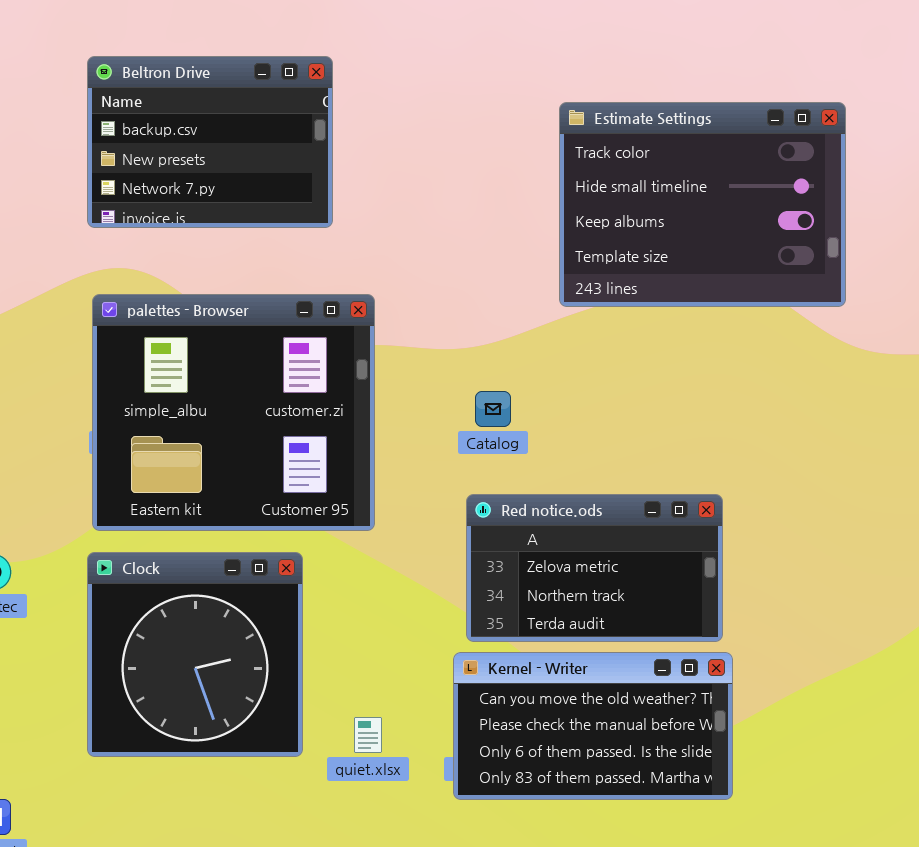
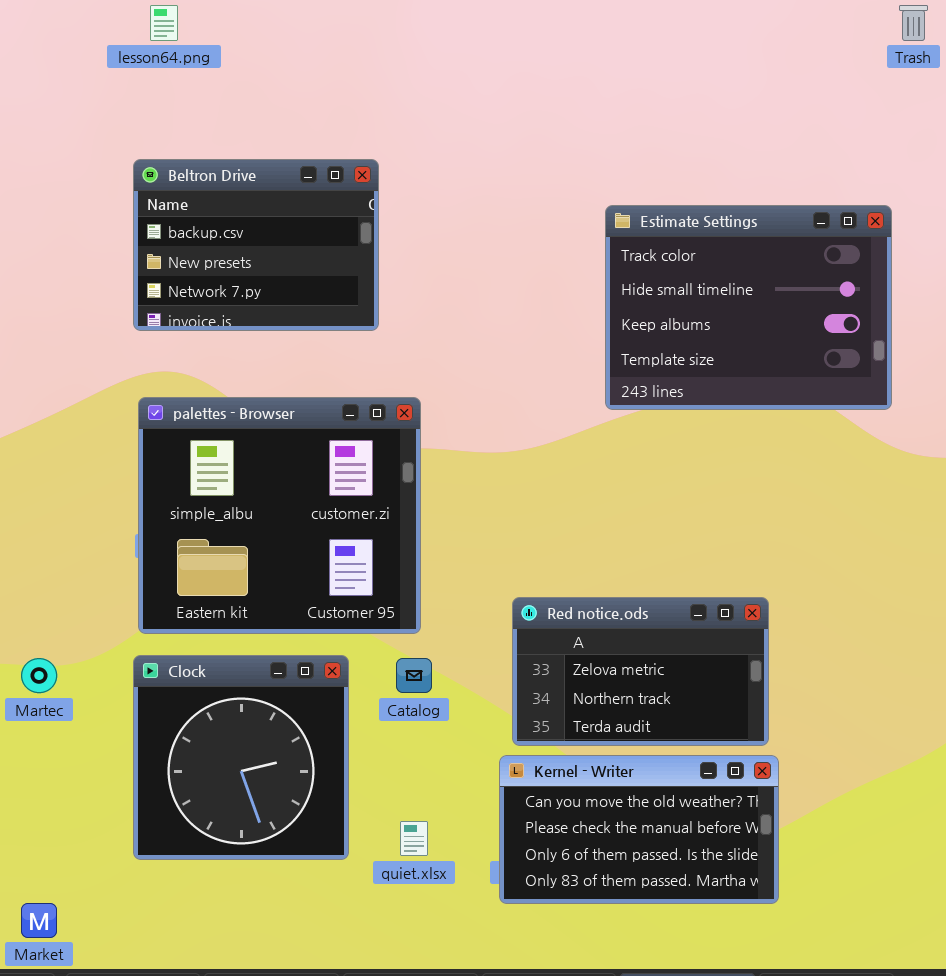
Catalog: [475,391,511,427] -> [396,658,432,693], moved

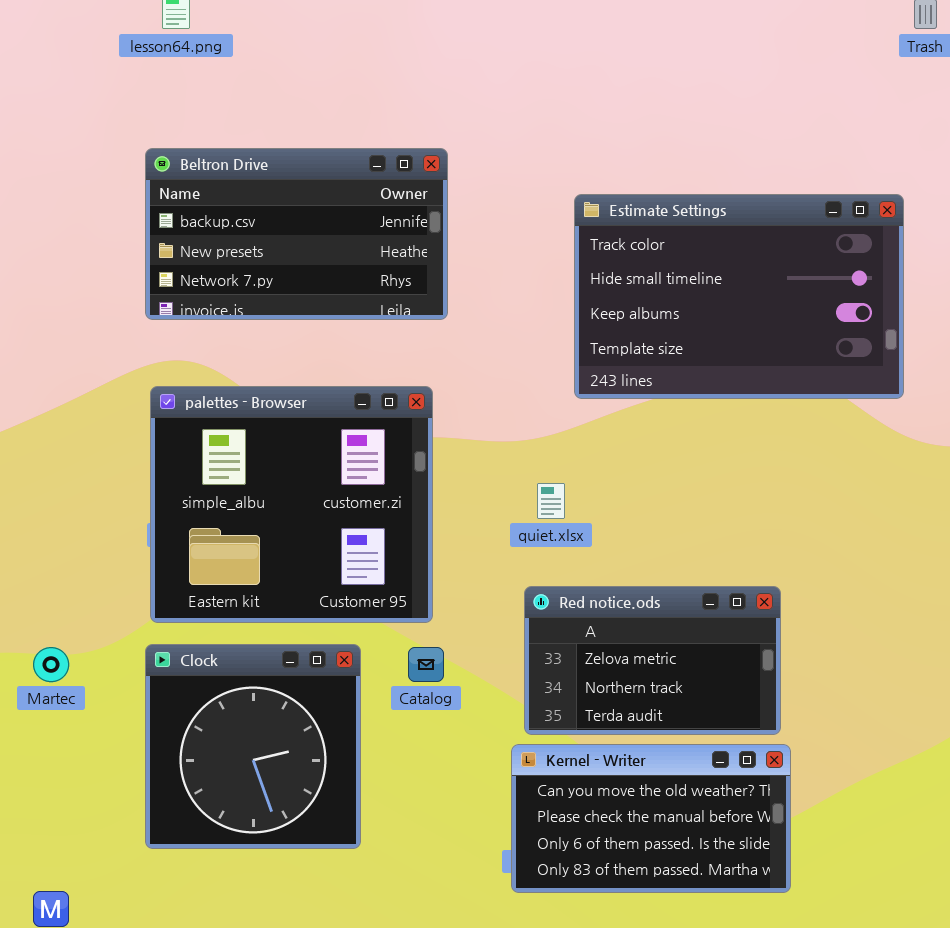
Beltron Drive: [133,159,379,331] -> [145,148,448,320], resized
Estimate Settings: [605,205,892,410] -> [574,194,904,399], resized
quiet.xlsx: [400,821,428,856] -> [537,483,565,519], moved

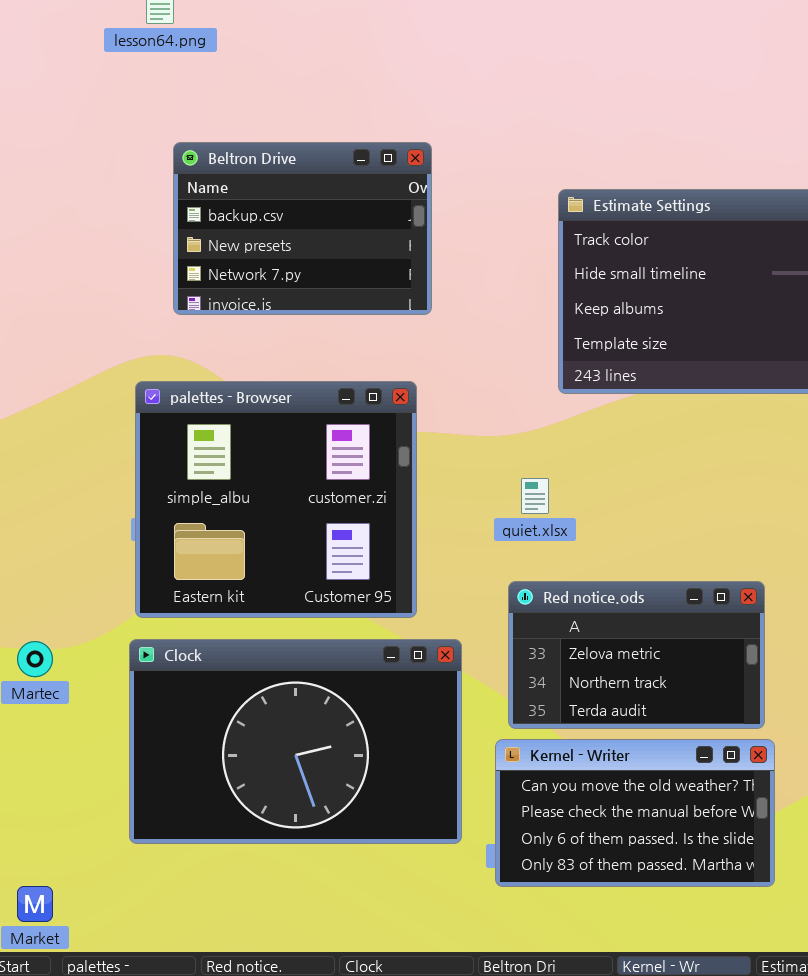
Beltron Drive: [145,148,448,320] -> [173,142,432,315], resized
Clock: [145,644,361,849] -> [129,639,462,844], resized

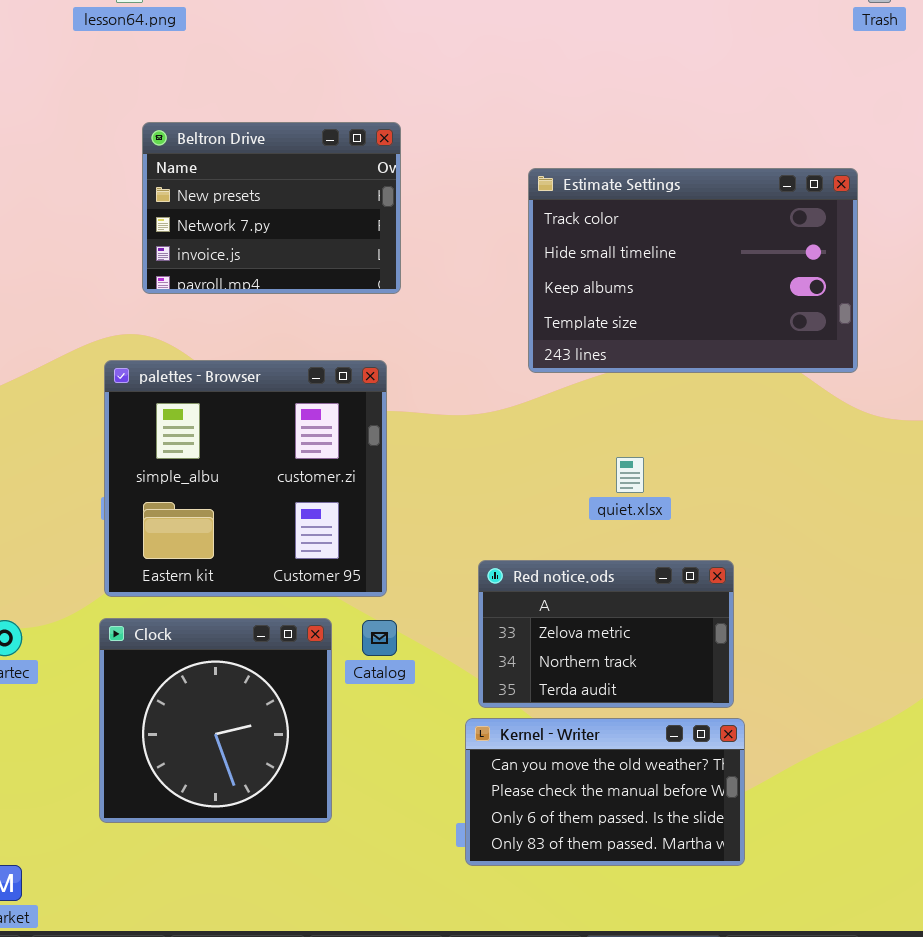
Beltron Drive: [173,142,432,315] -> [142,122,401,294], scrolled down 1 row
quiet.xlsx: [521,478,549,514] -> [616,457,644,493], moved
Clock: [129,639,462,844] -> [99,618,332,823], resized

